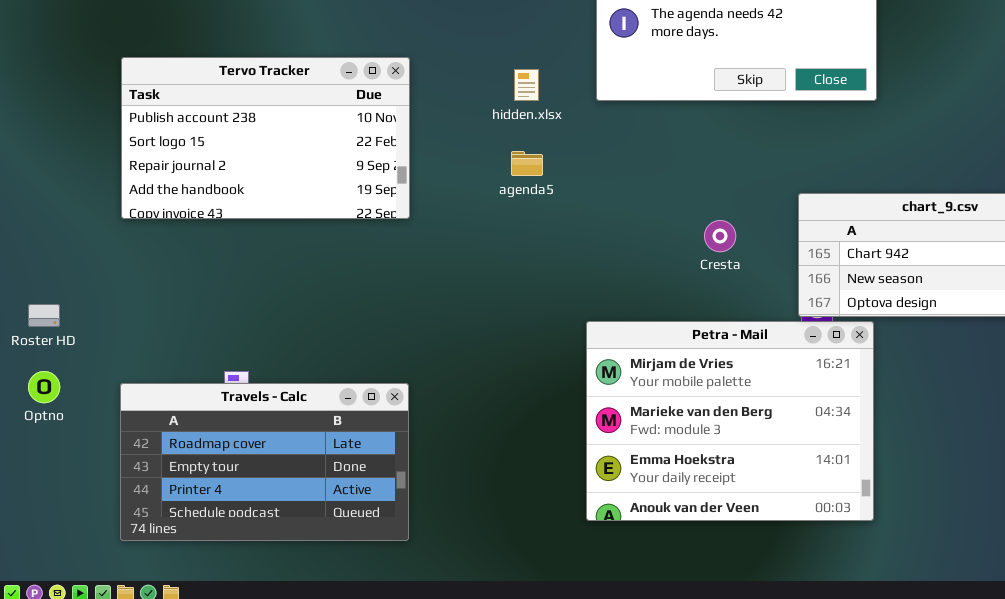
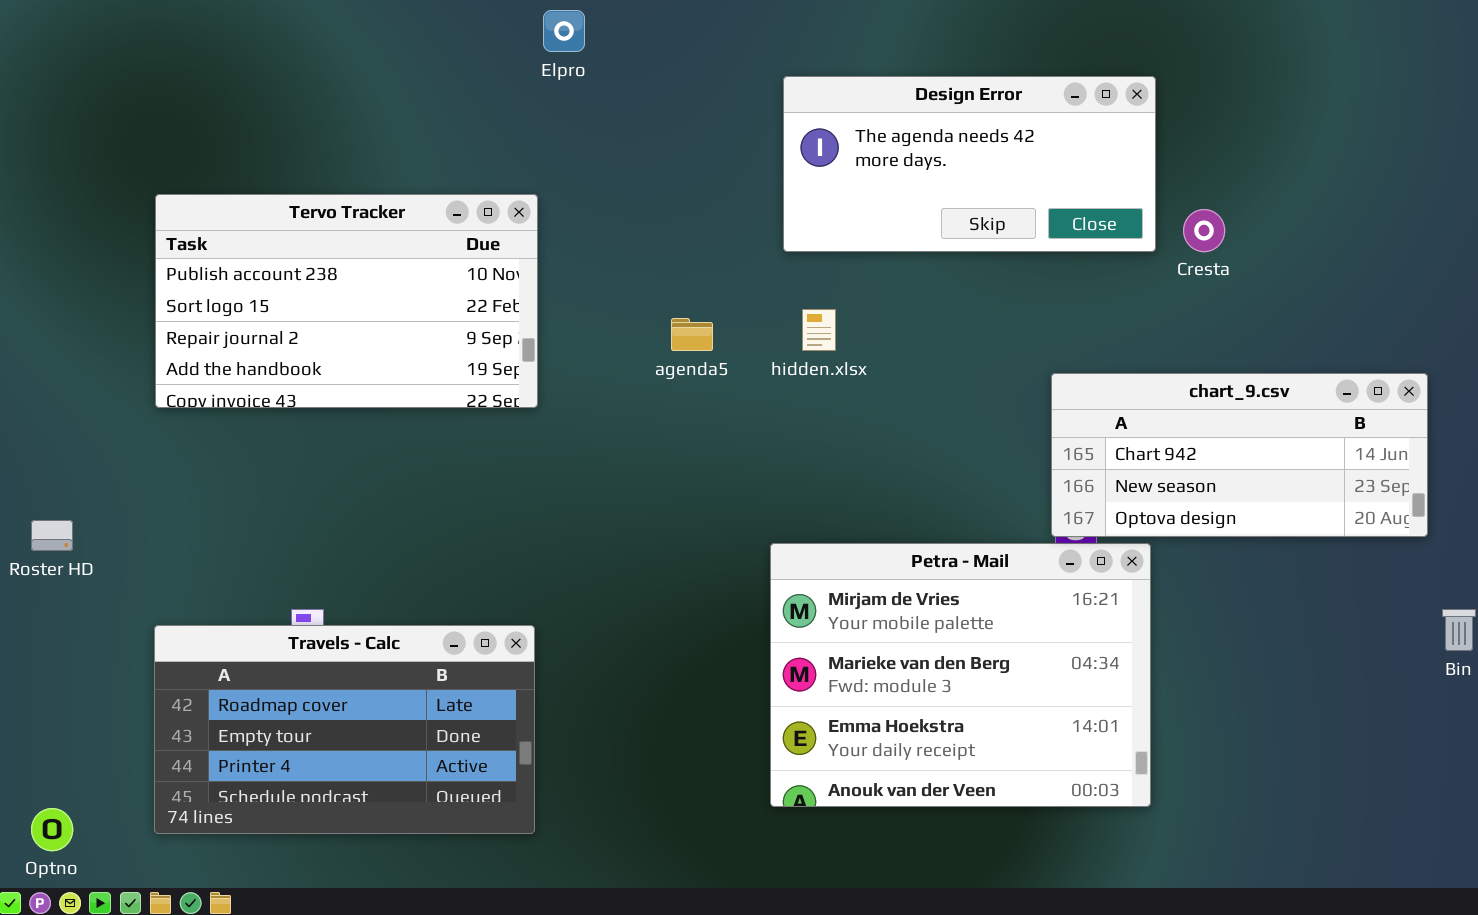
hidden.xlsx: [514,69,539,101] -> [802,309,836,351], moved
Cresta: [704,220,736,252] -> [1183,209,1225,252], moved
Optno: [28,371,60,403] -> [31,808,73,851], moved

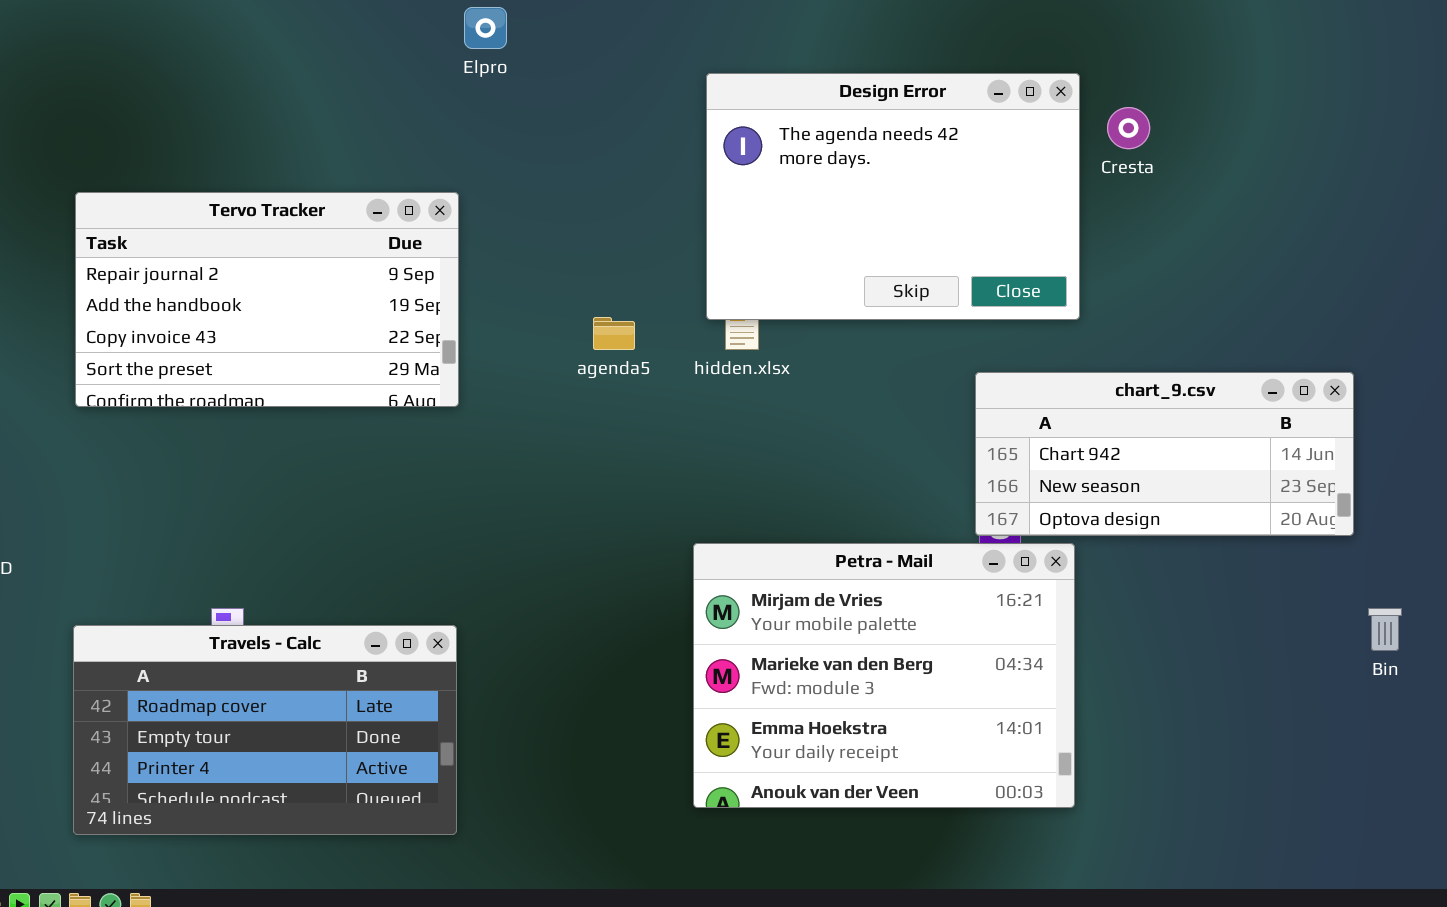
Design Error: [783,76,1156,252] -> [706,73,1080,320], resized
Tervo Tracker: [155,194,538,408] -> [75,192,459,407], scrolled down 2 rows
Cresta: [1183,209,1225,252] -> [1107,107,1150,149], moved

